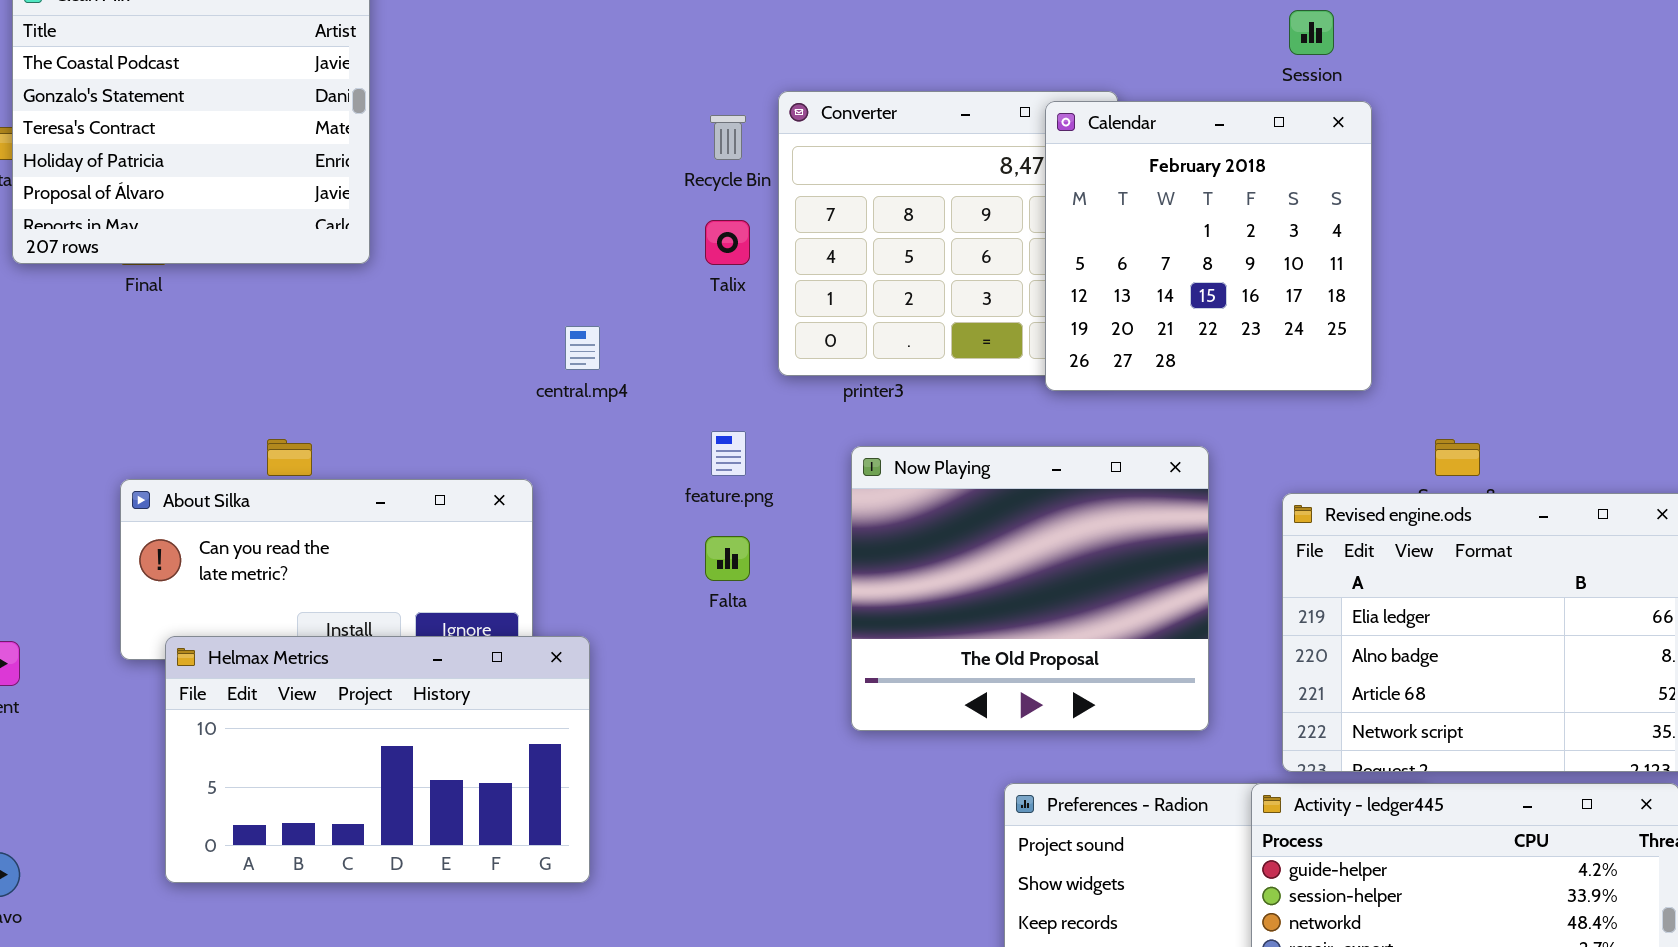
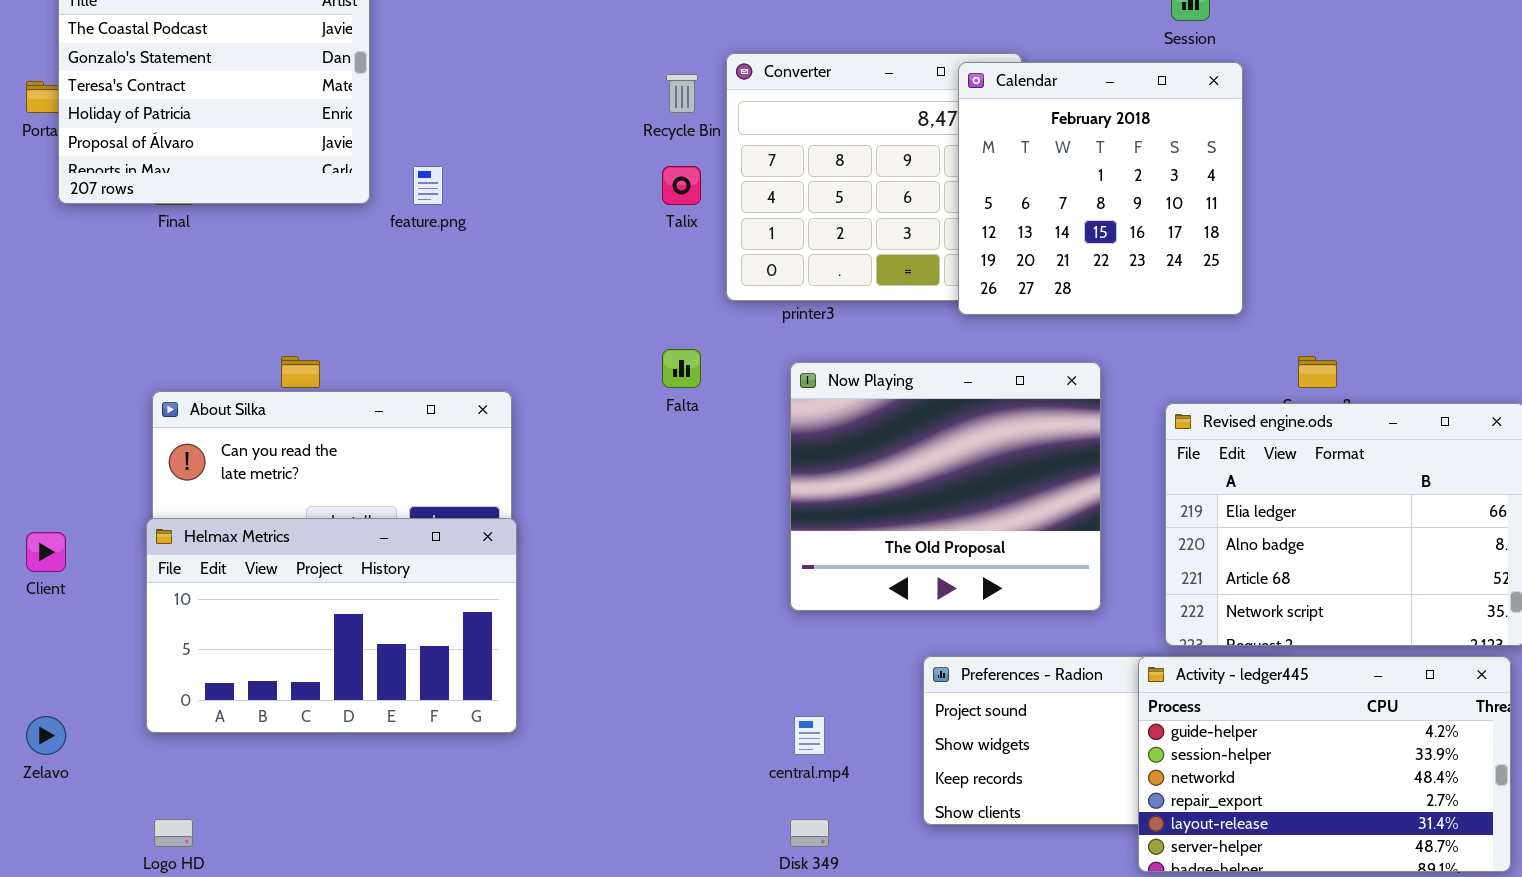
central.mp4: [565,326,600,370] -> [794,716,825,755], moved
feature.png: [711,431,746,476] -> [413,166,443,205], moved
Falta: [705,536,750,581] -> [662,349,701,388], moved
Helmax Metrics: [165,636,590,883] -> [146,518,517,733], moved

